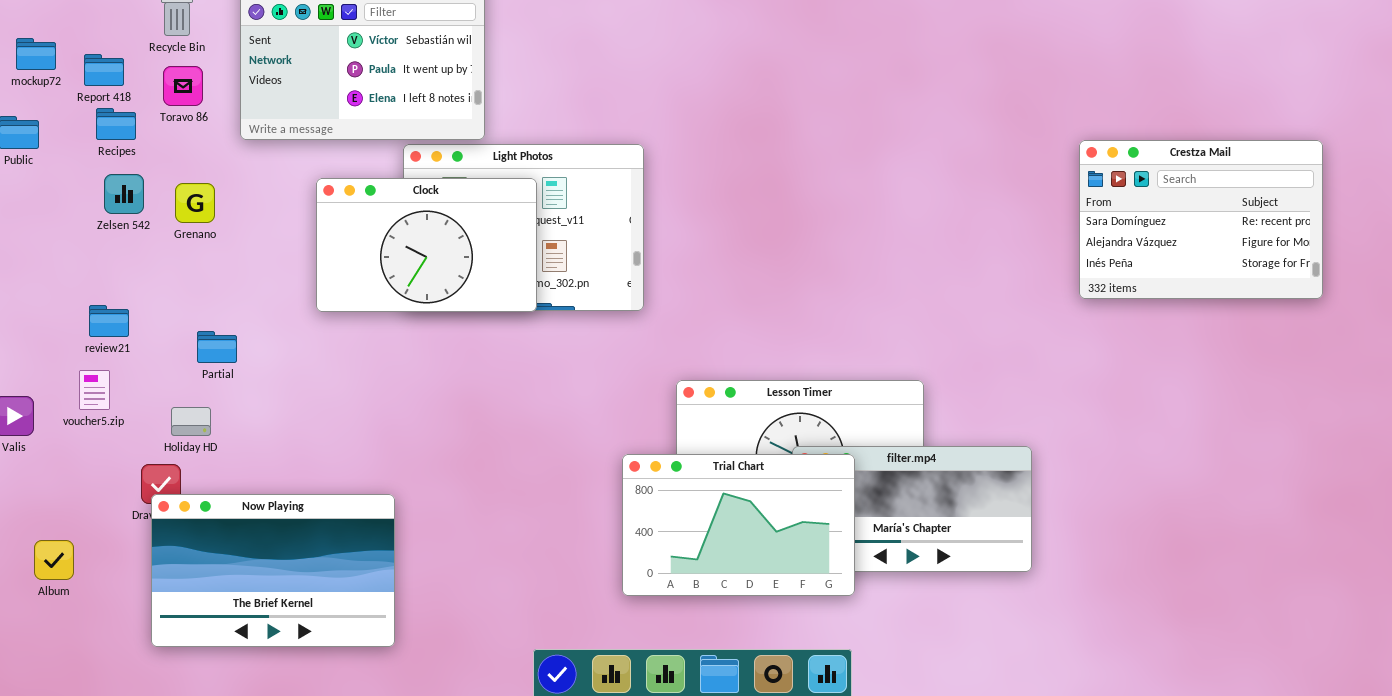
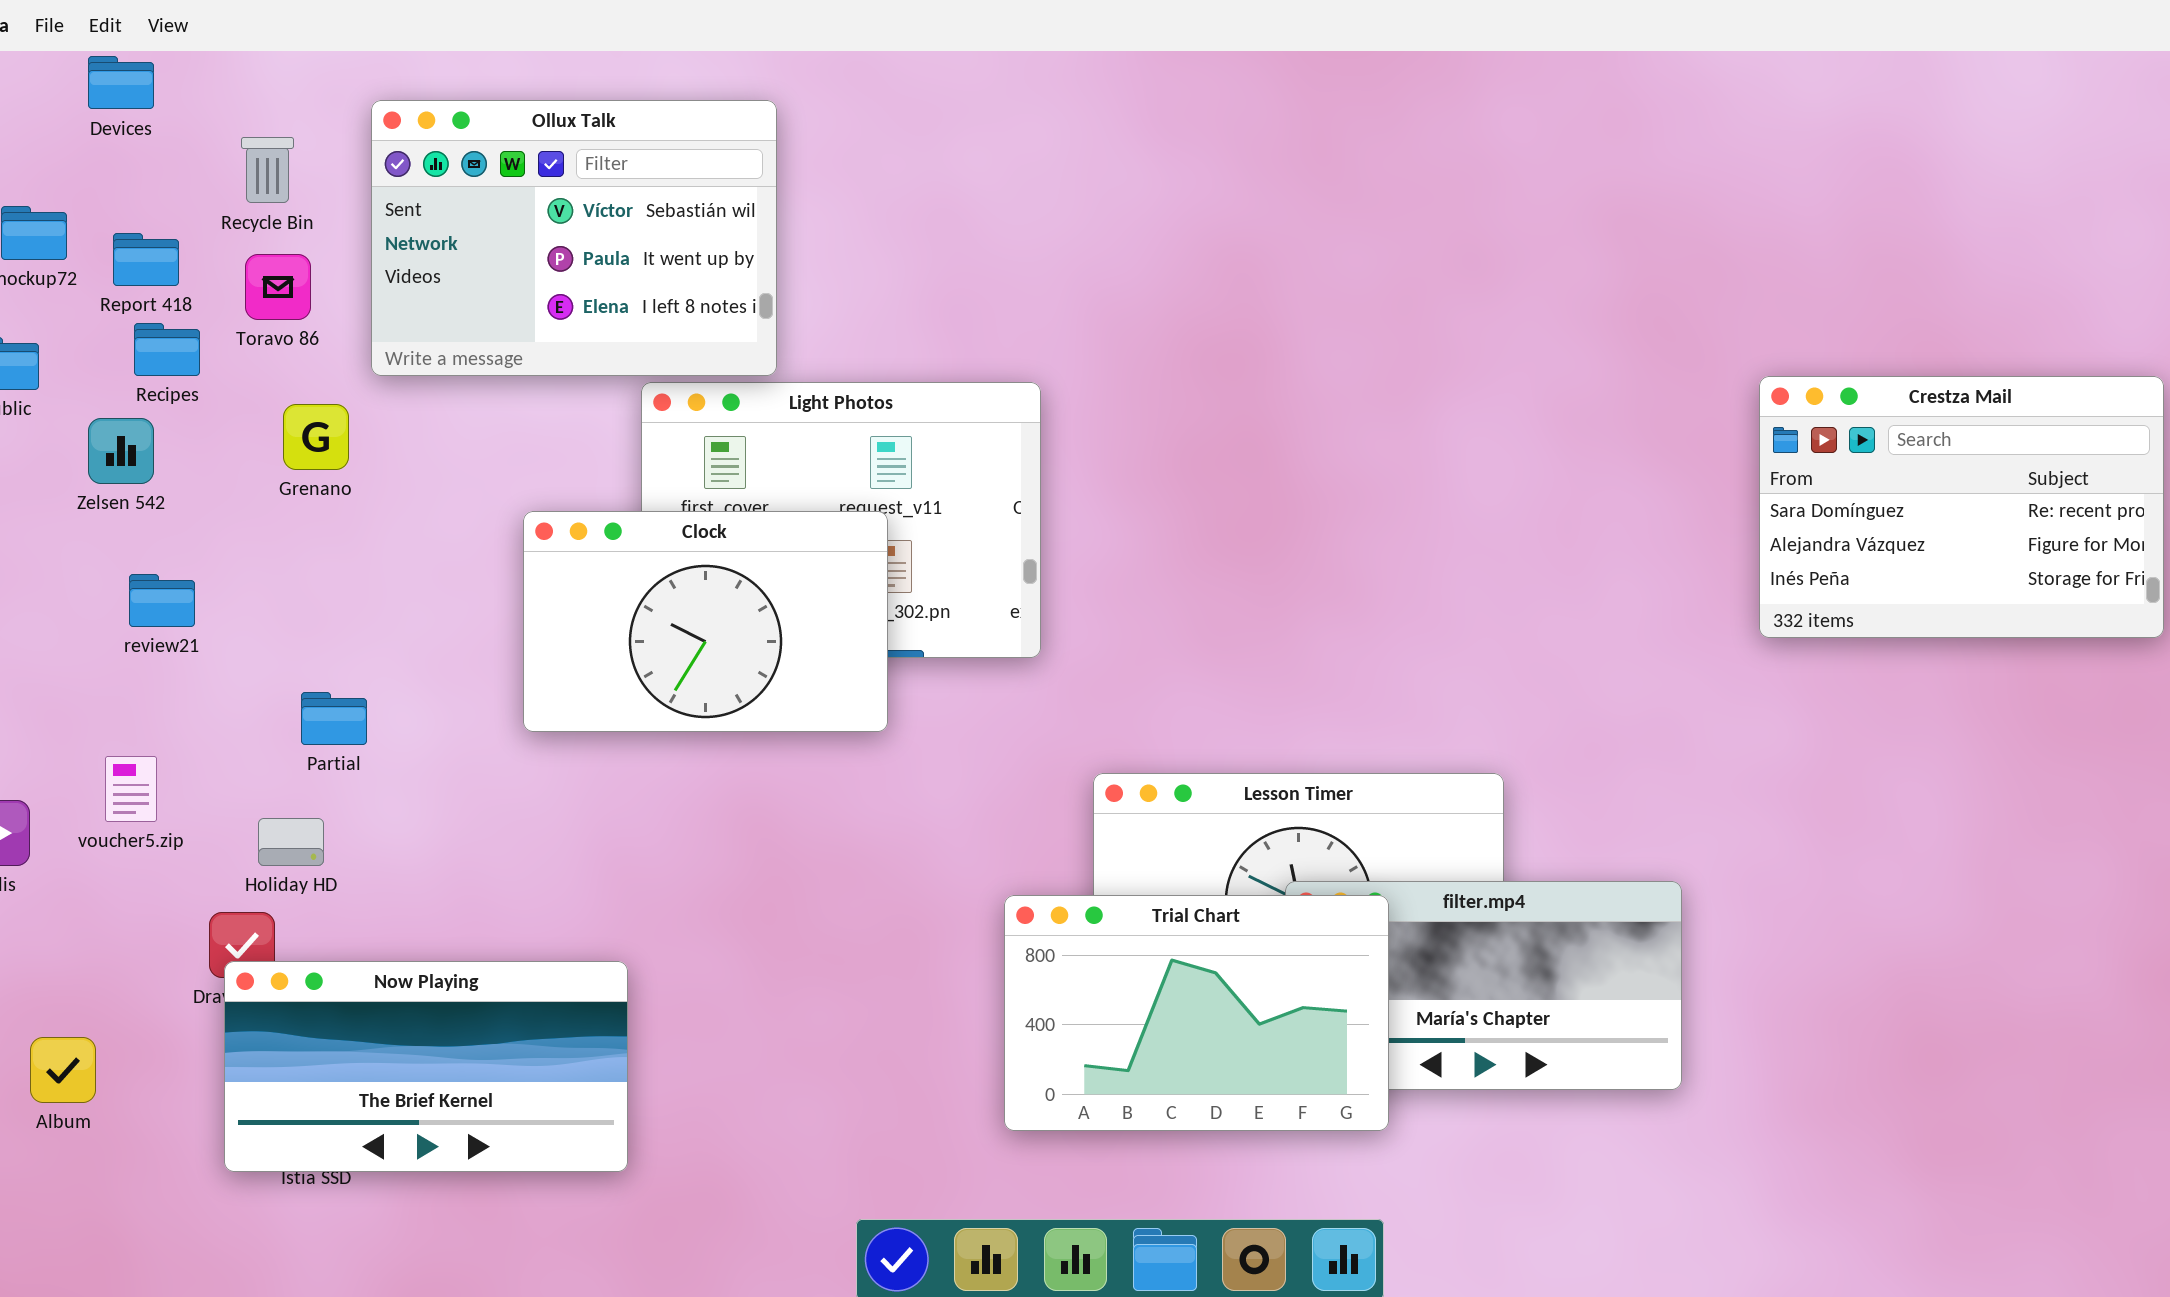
Zelsen 542: [104,174,144,214] -> [88,418,154,484], moved
Clock: [316,178,537,312] -> [523,511,888,732], moved
Grenano: [175,183,215,223] -> [283,404,349,470], moved
review21: [89,305,129,337] -> [129,574,195,627], moved
Now Playing: [151,494,395,647] -> [224,961,628,1172], resized

